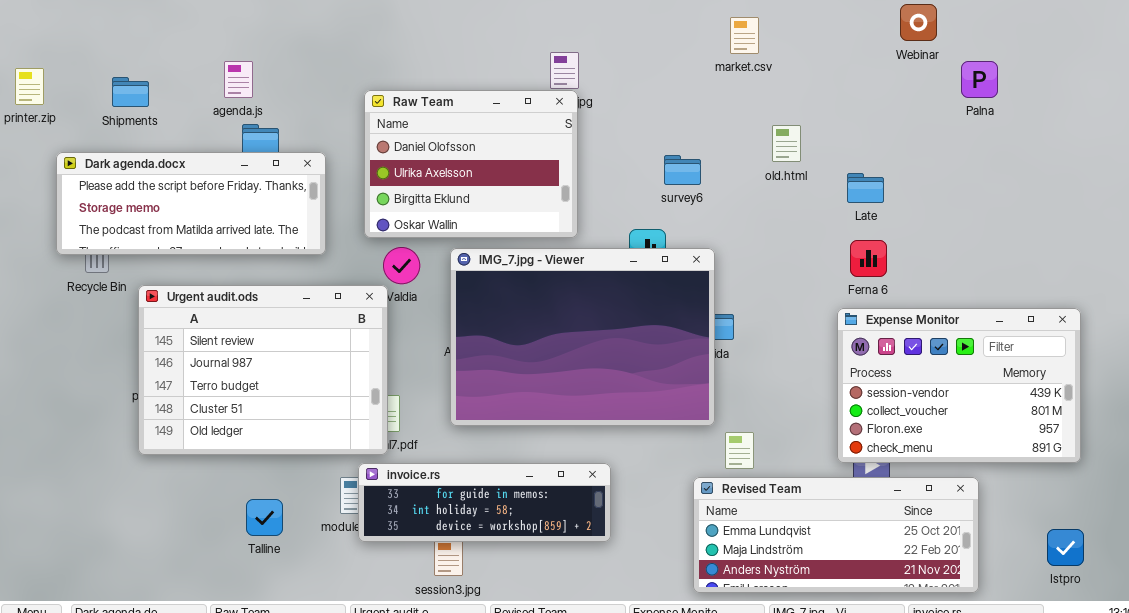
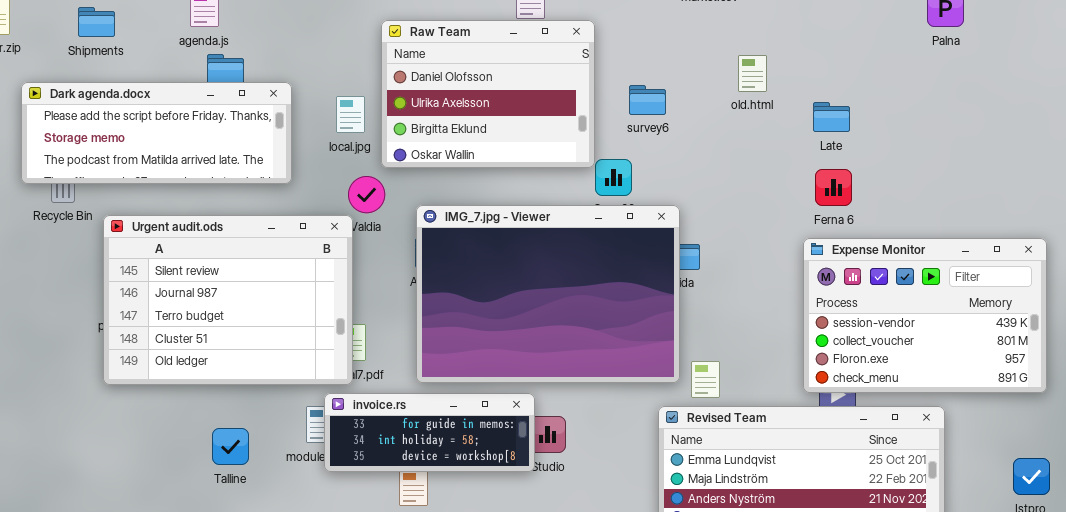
Raw Team: [364,90,578,238] -> [381,20,595,168], moved
IMG_7.jpg - Viewer: [450,248,715,426] -> [416,205,680,383], moved
invoice.rs: [358,463,611,542] -> [324,393,535,472], resized

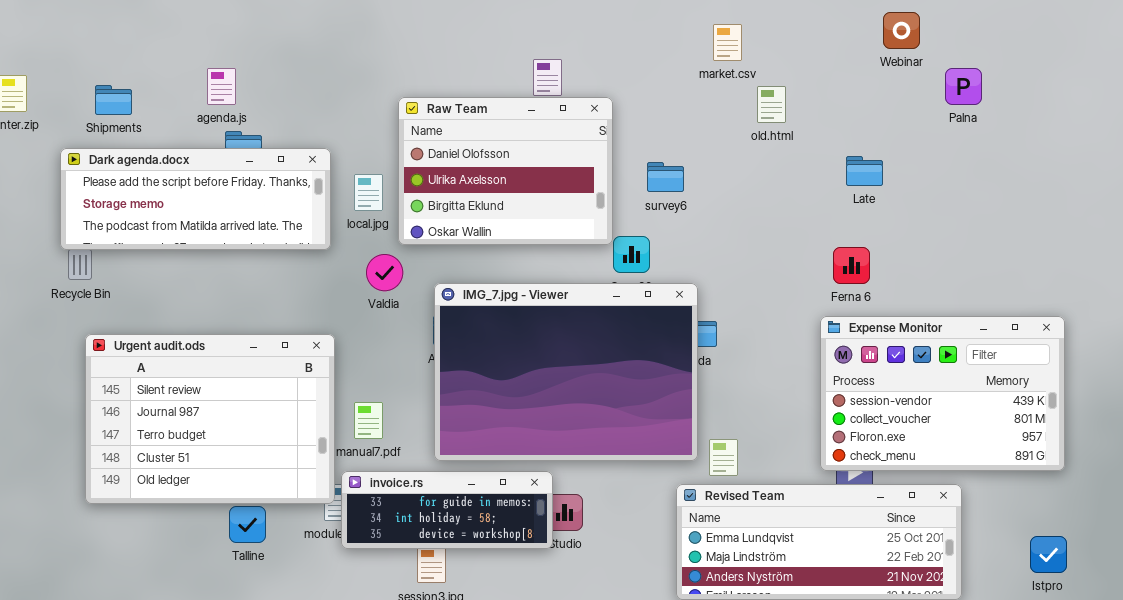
old.html: [738,55,767,92] -> [757,86,786,123], moved
Dark agenda.docx: [21,82,292,184] -> [60,148,331,250], moved
Late: [813,102,850,132] -> [846,156,883,186], moved
Urgent audit.ods: [103,215,353,385] -> [85,334,335,504], moved

